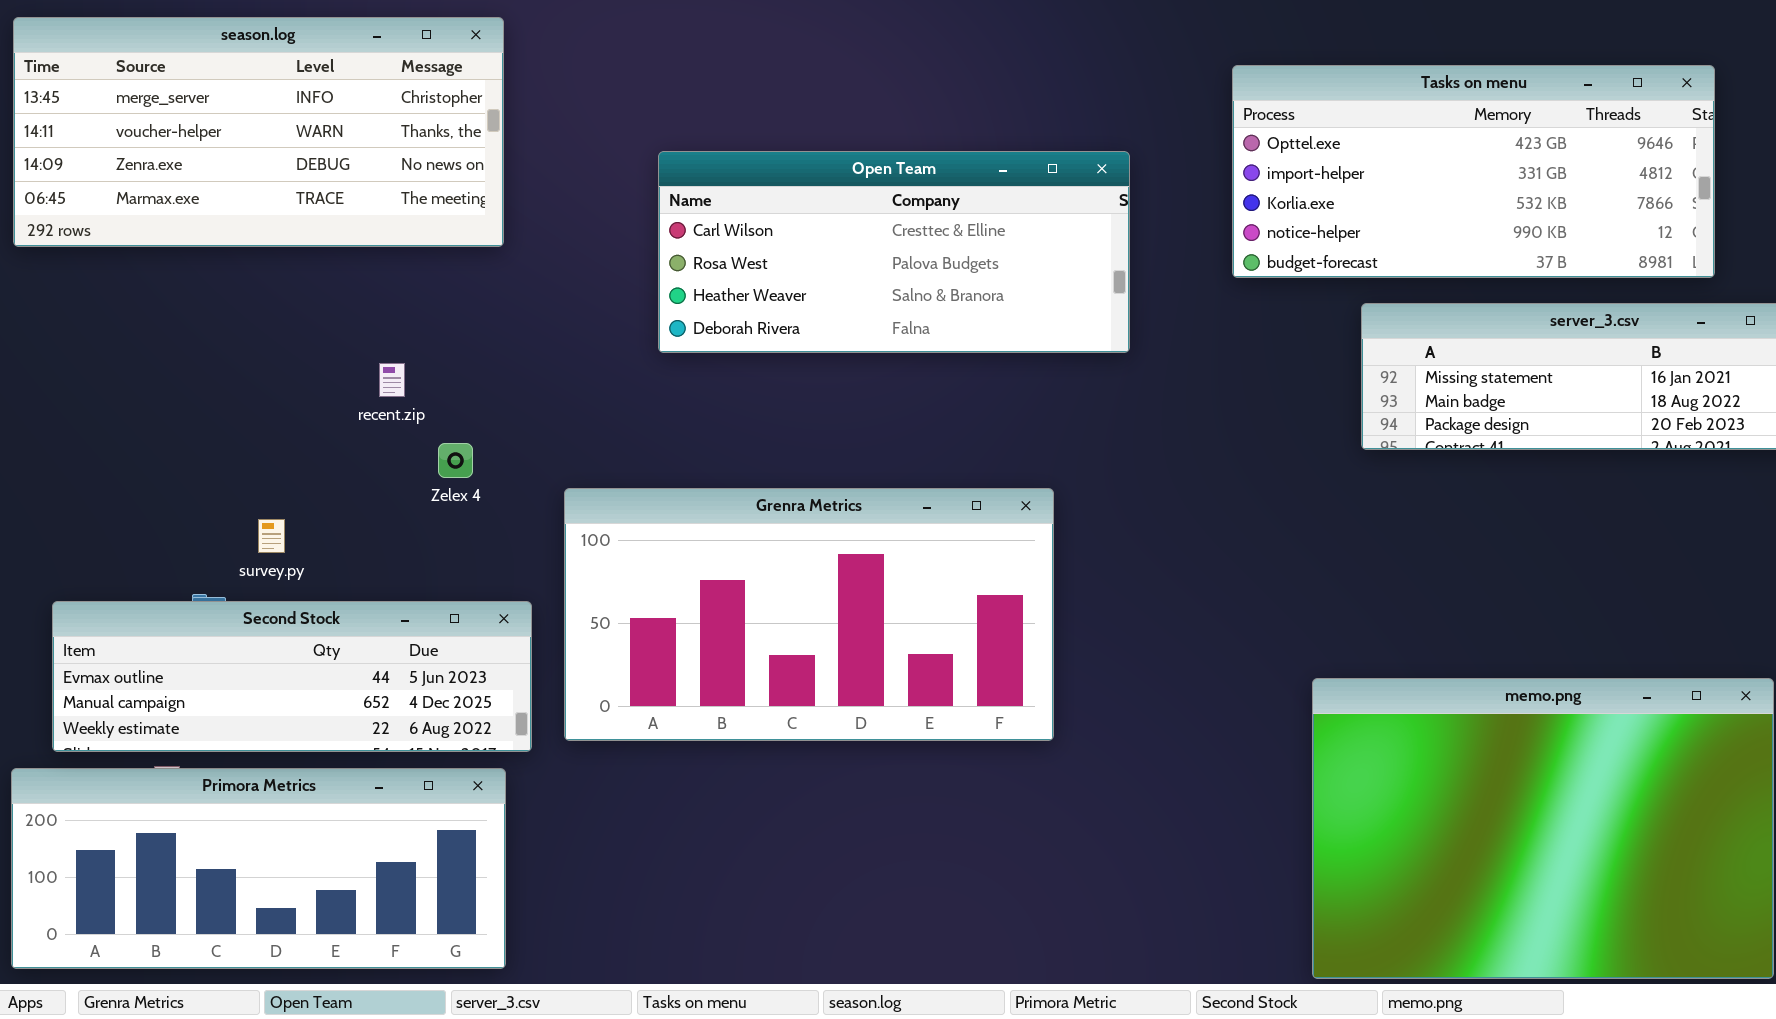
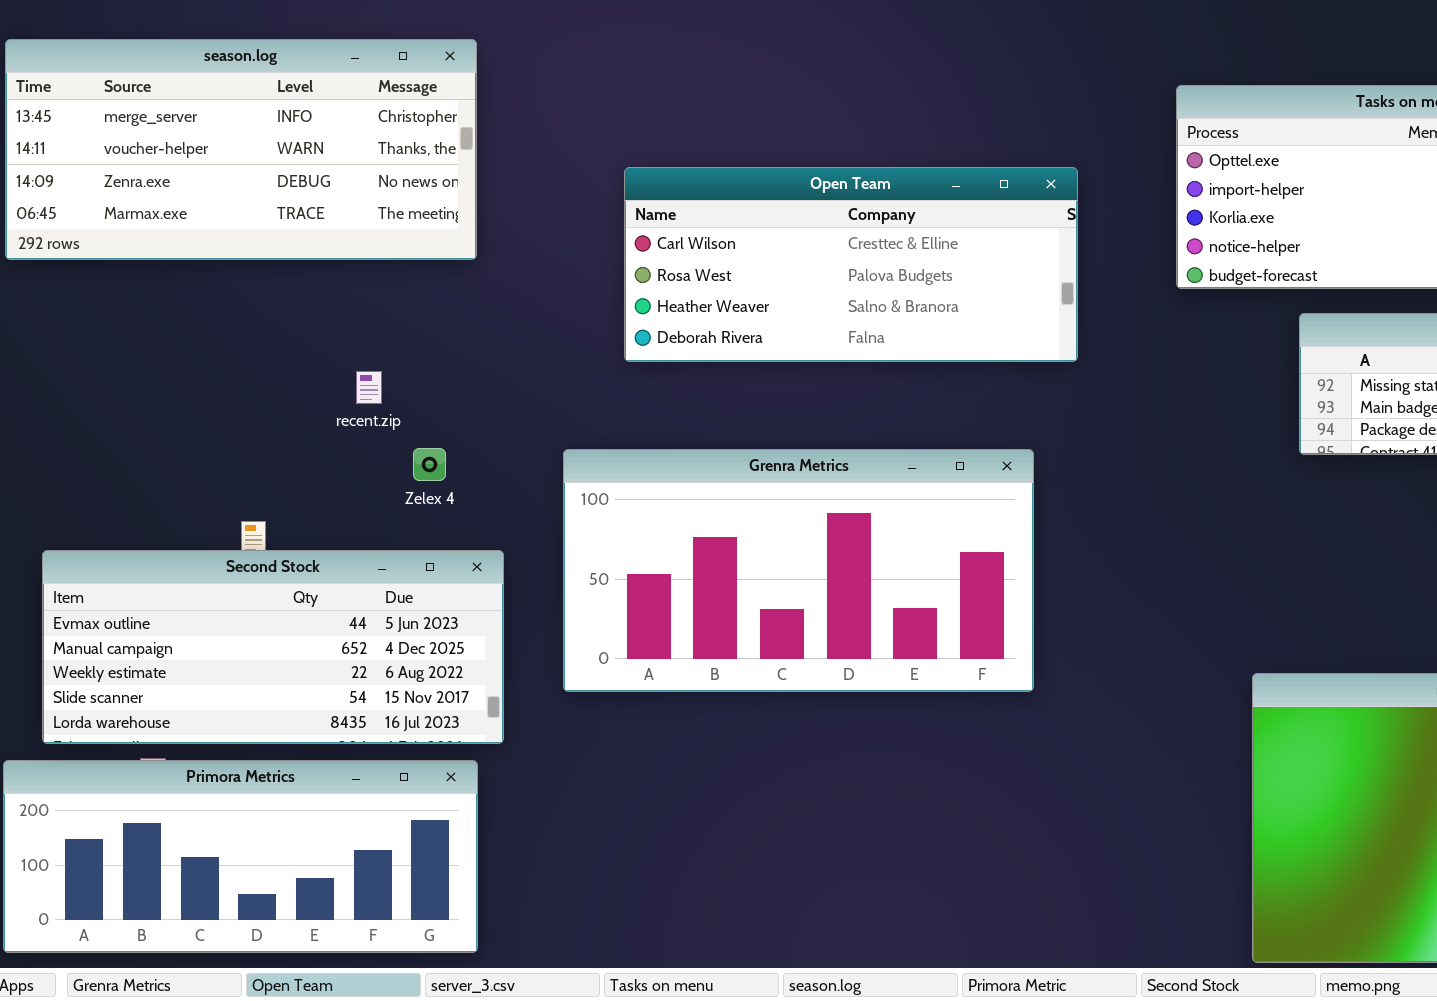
Grenra Metrics: [564,488,1054,741] -> [563,449,1034,692], moved
Second Stock: [52,601,532,752] -> [42,550,504,744], resized

